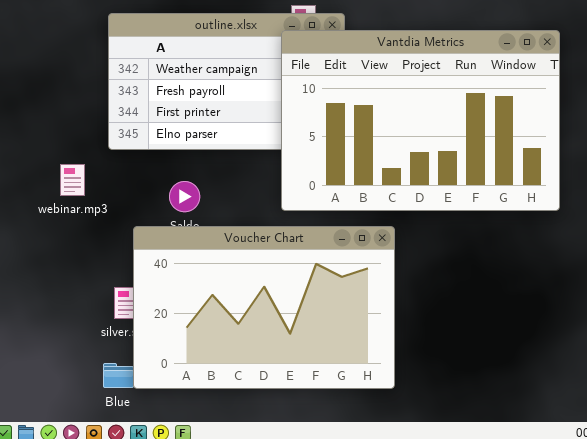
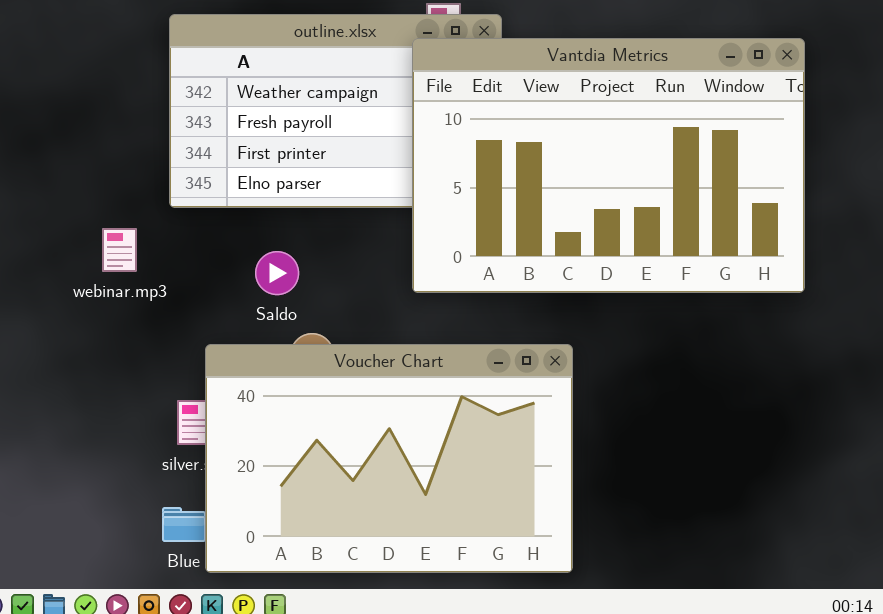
Voucher Chart: [133,226,395,389] -> [205,344,573,573], moved

